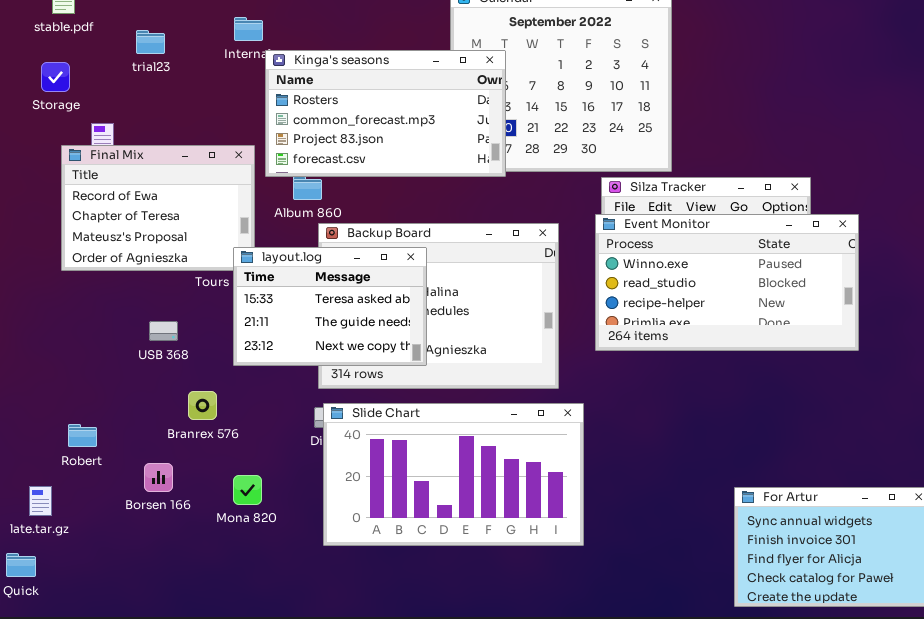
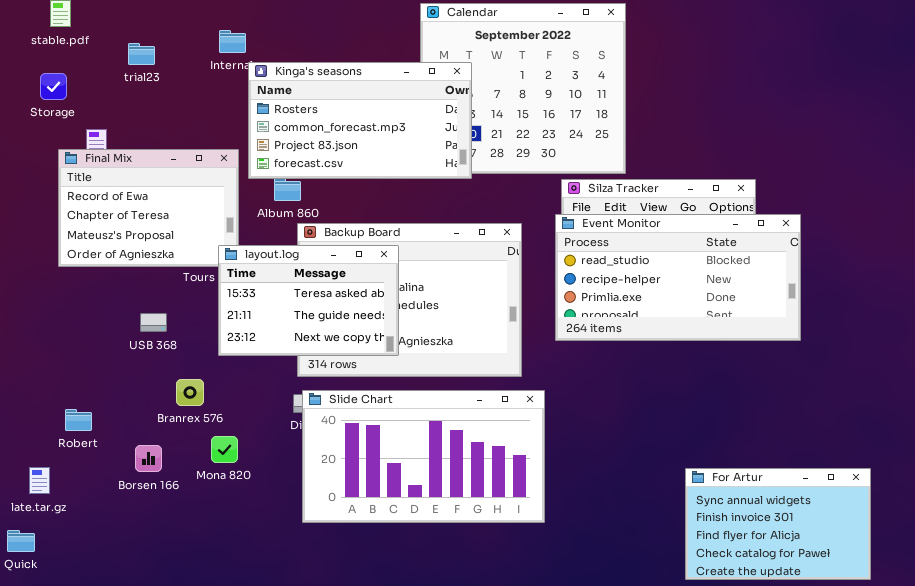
Event Monitor: [595,214,859,351] -> [555,214,801,341], scrolled down 1 row
Mona 820: [233,475,262,505] -> [211,436,238,463], moved

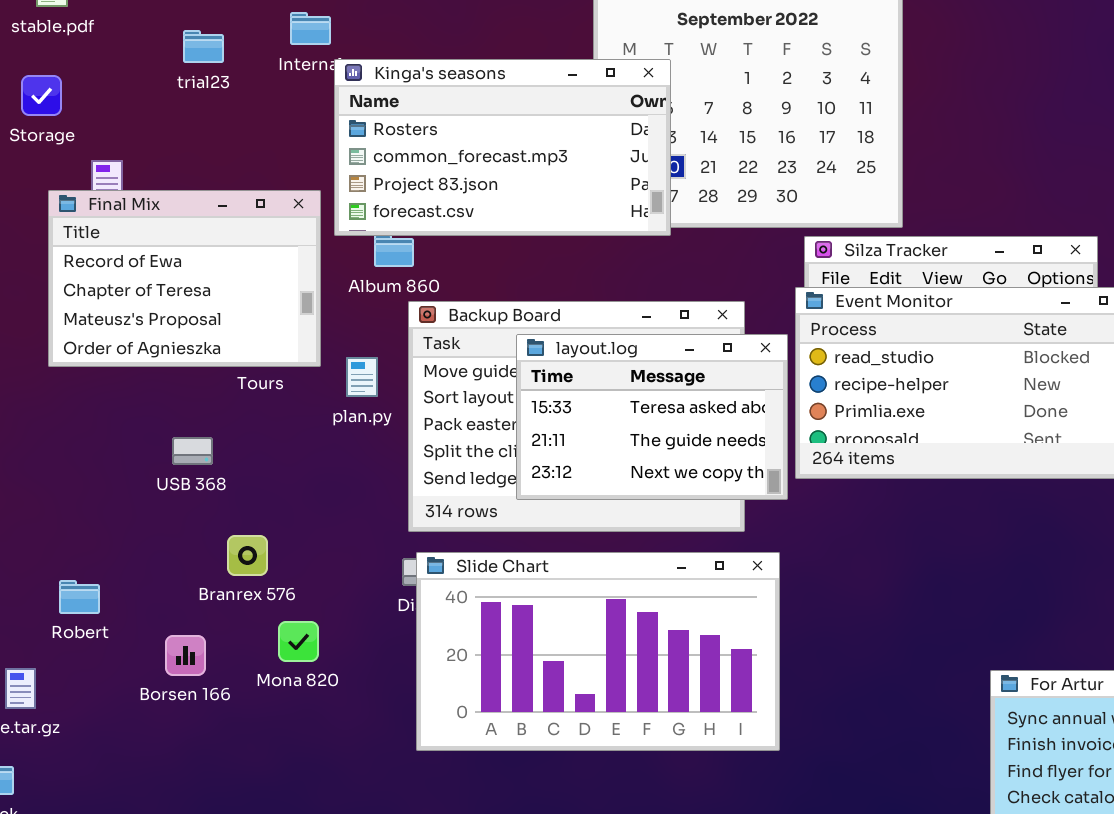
trial23: [128,43,155,65] -> [183,30,224,63], moved
layout.log: [218,245,399,356] -> [516,334,788,500], moved

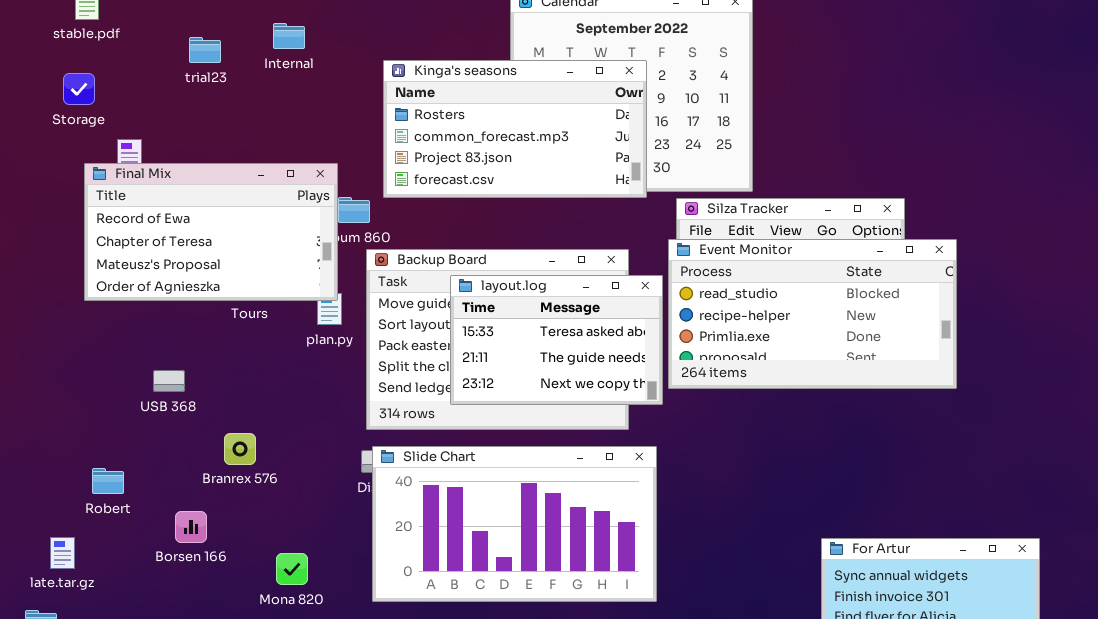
Kinga's seasons: [334,59,671,236] -> [383,60,647,198], moved
Final Mix: [48,190,321,367] -> [84,163,338,301], resized
USB 368: [172,437,213,465] -> [153,370,185,392], moved
Mona 820: [278,621,319,662] -> [276,553,308,585], moved

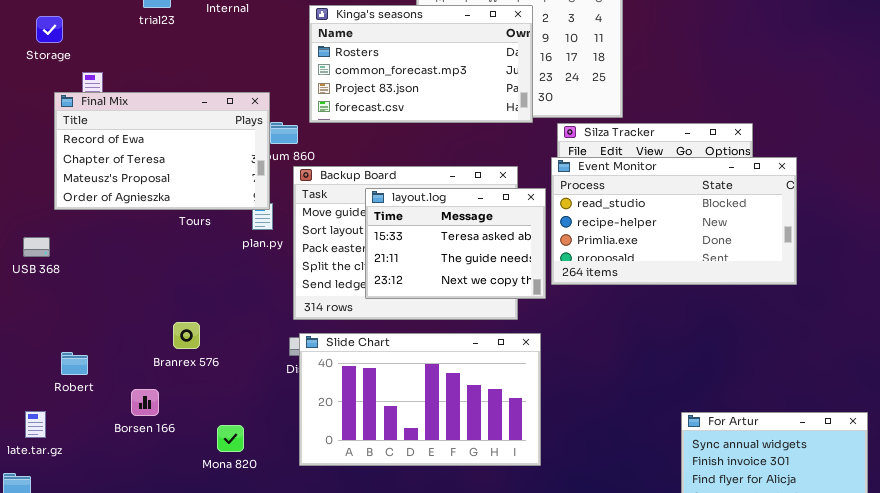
USB 368: [153,370,185,392] -> [23,237,50,257], moved

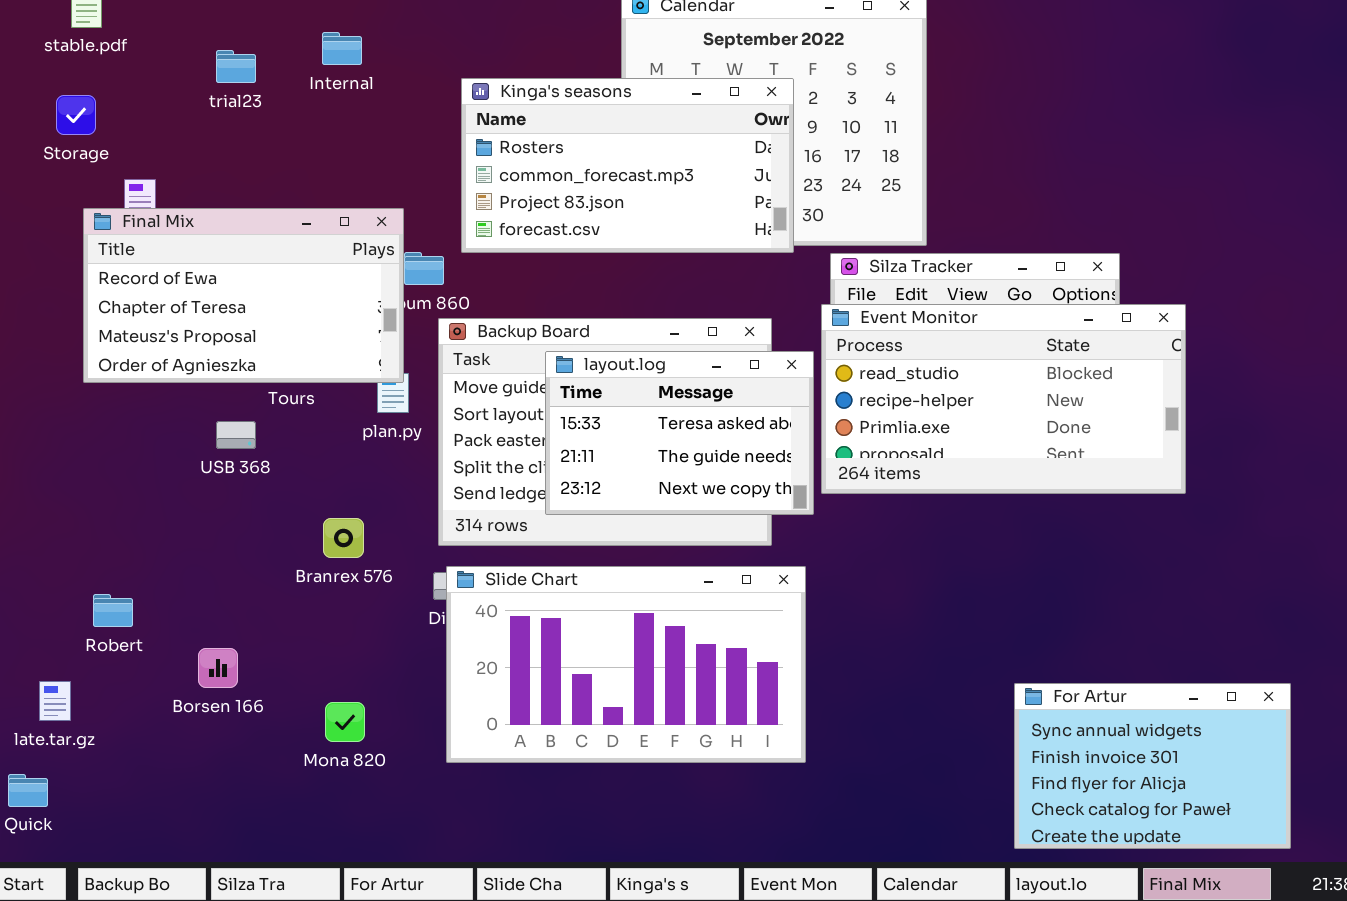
USB 368: [23,237,50,257] -> [216,421,256,449], moved
Branrex 576: [173,322,200,349] -> [323,518,364,558], moved

